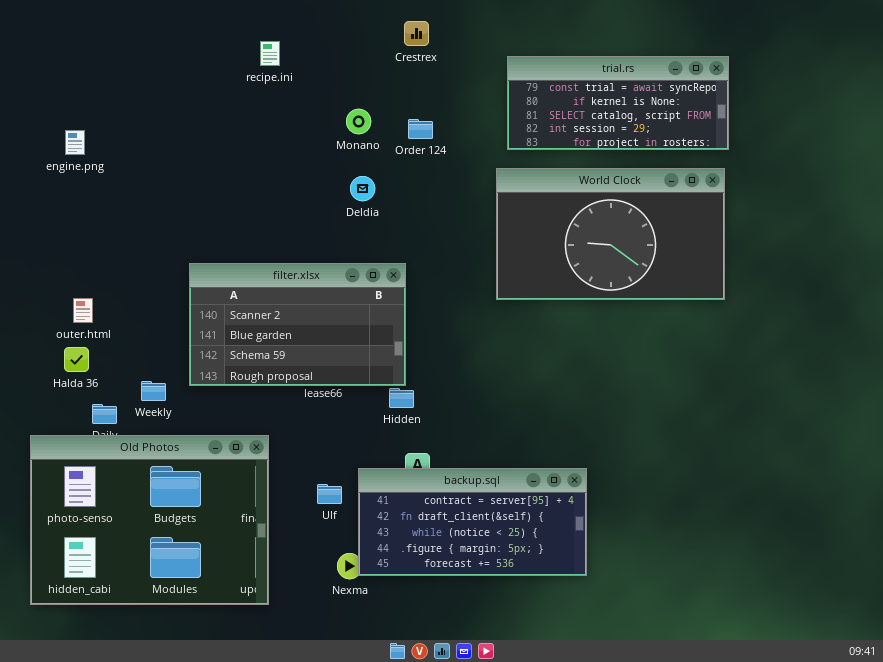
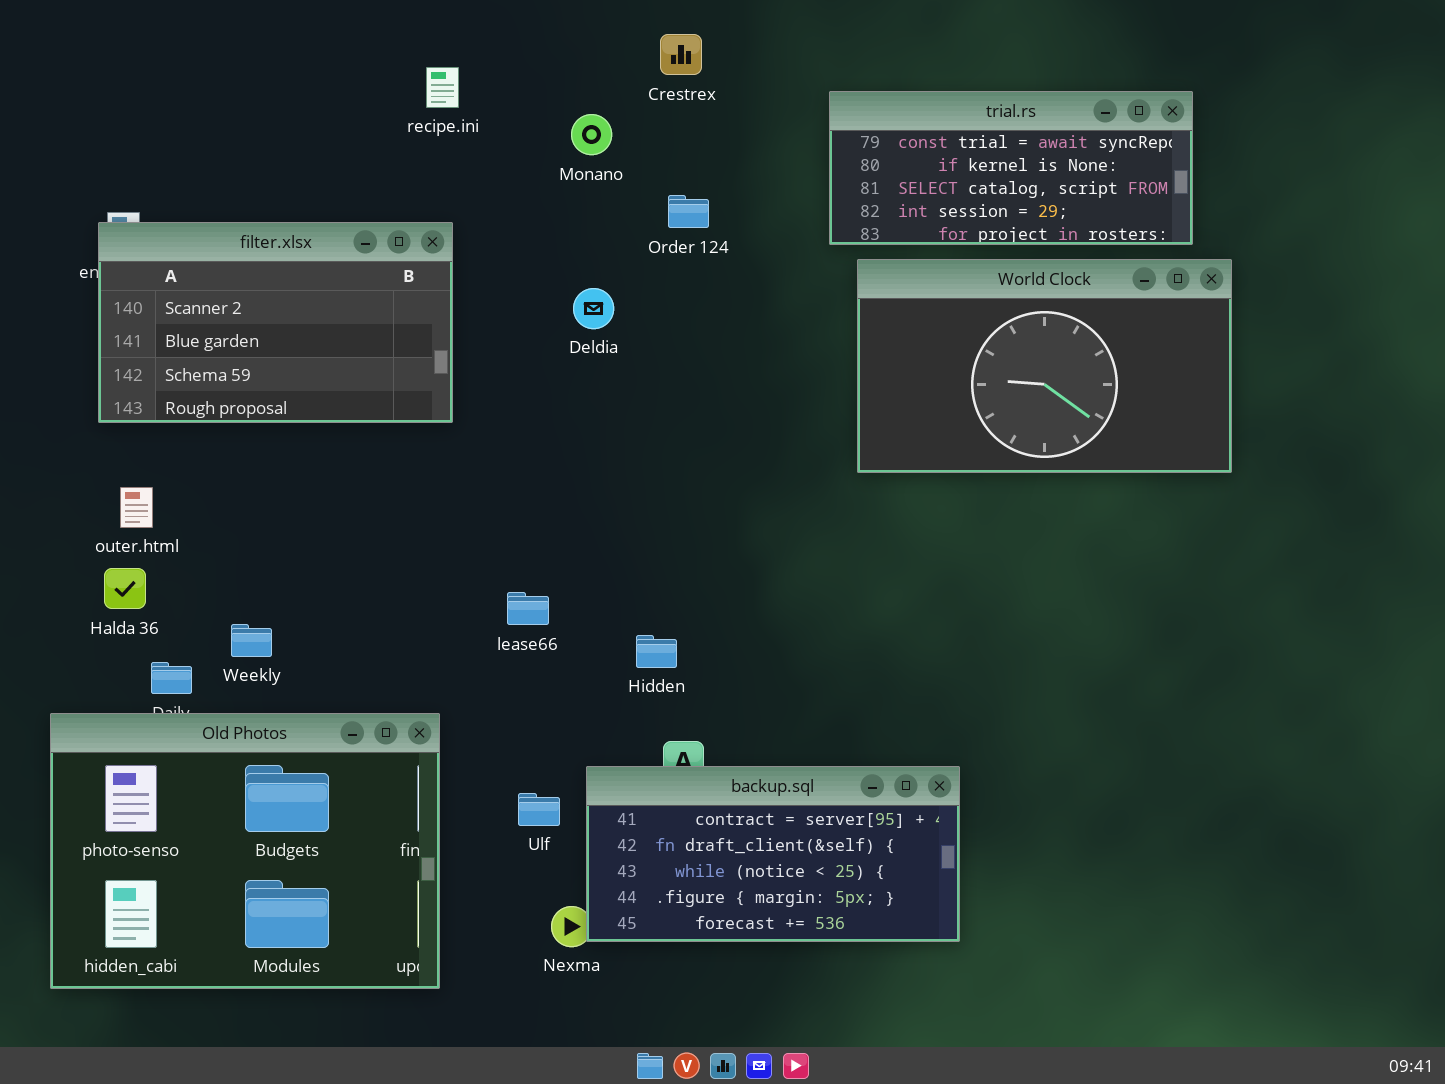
Monano: [346,109,371,134] -> [571,114,612,155], moved
World Clock: [496,168,725,300] -> [857,259,1232,473], moved
filter.xlsx: [189,263,406,386] -> [98,222,453,423], moved

